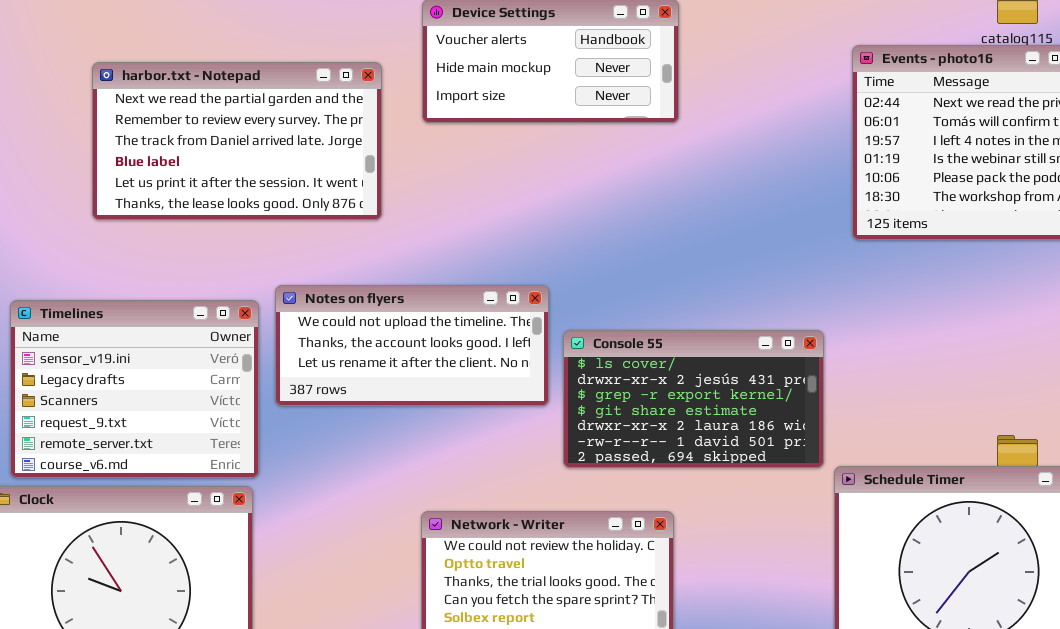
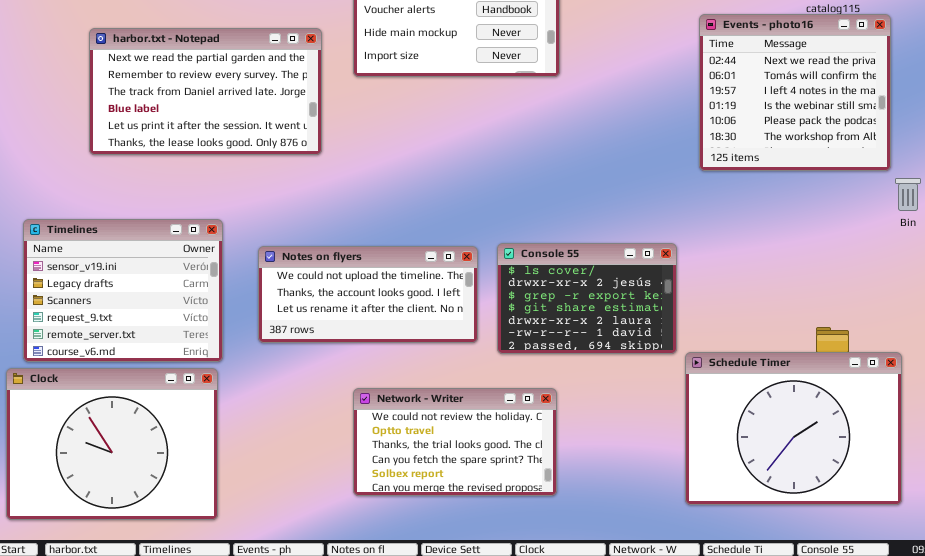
Notes on flyers: [275,285,549,406] -> [258,246,478,343], moved
Console 55: [563,330,824,468] -> [497,243,677,354], resized

